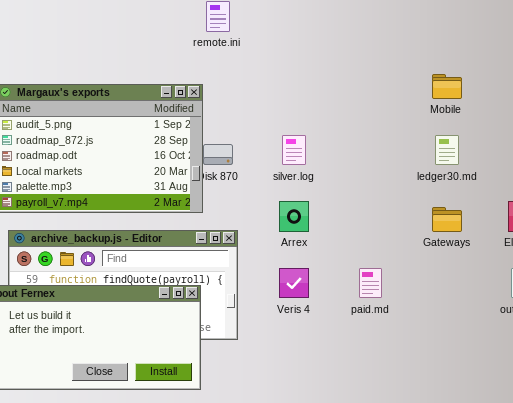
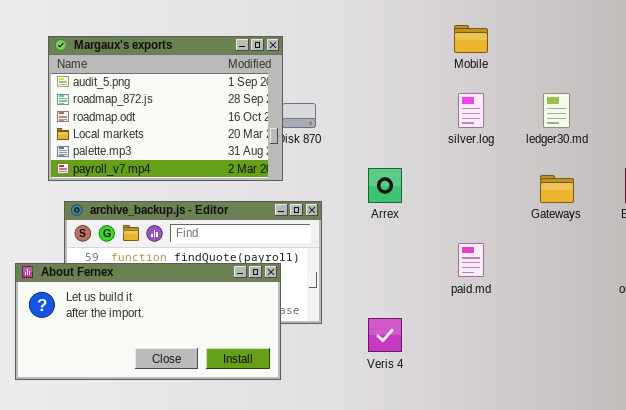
Mobile: [432,74,462,99] -> [454,25,488,53], moved
silver.log: [282,135,306,165] -> [458,93,484,128], moved
Veris 4: [279,268,309,298] -> [368,318,402,352], moved

